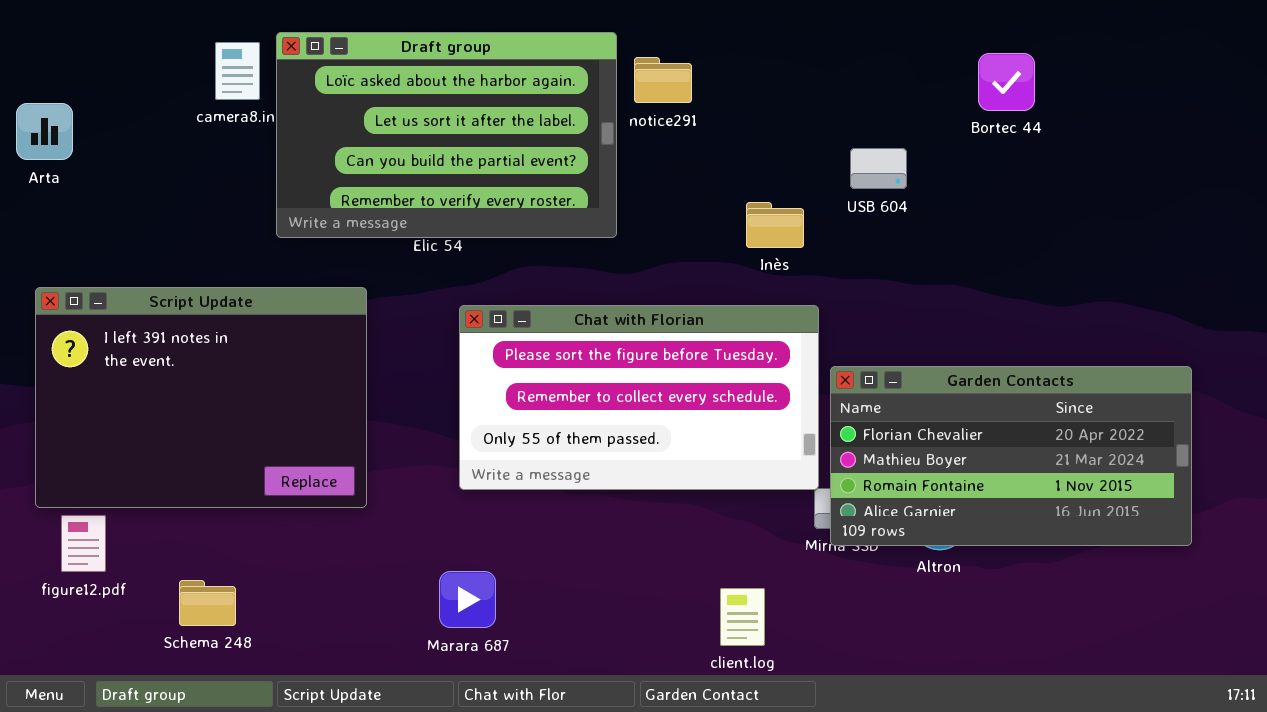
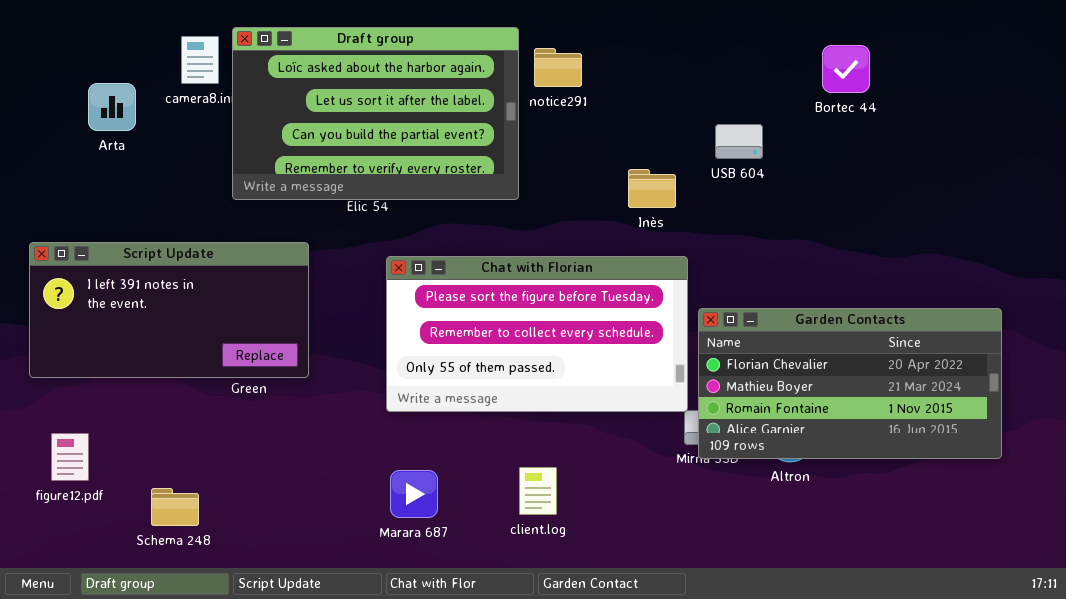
Arta: [16,103,73,160] -> [88,83,136,131], moved
Script Update: [35,287,367,508] -> [29,242,309,378], resized
Marara 687: [439,571,496,628] -> [390,470,438,518], moved
client.log: [720,588,765,646] -> [519,467,557,515], moved

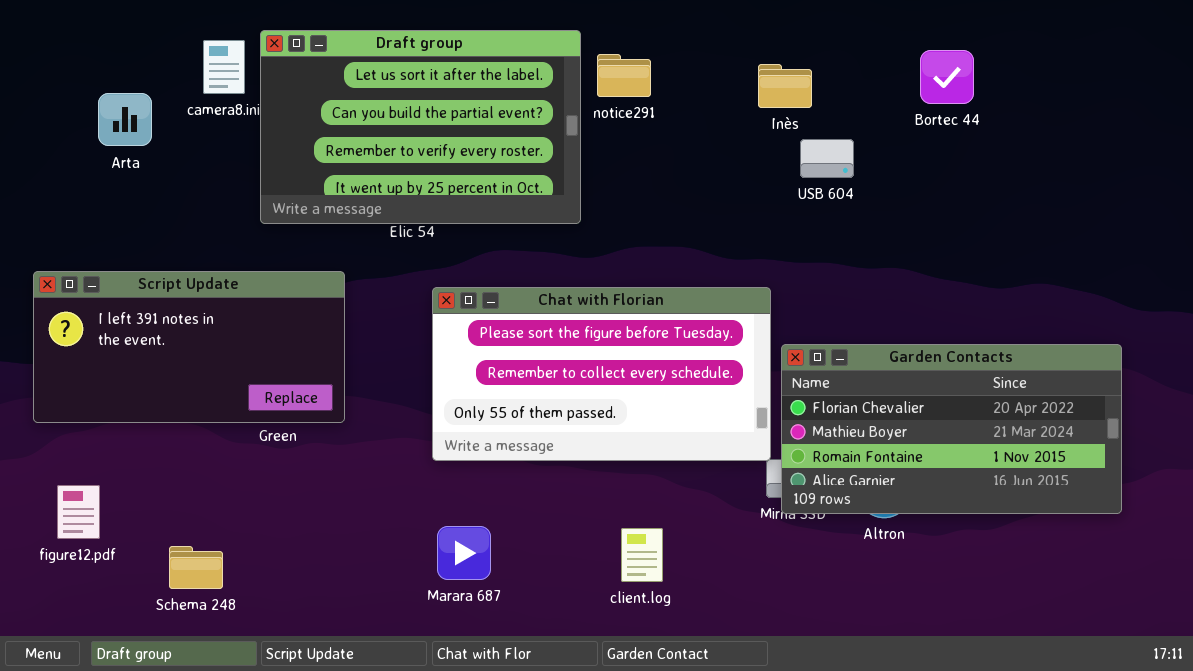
Draft group: [232,27,519,200] -> [260,30,581,224], scrolled down 1 row
Inès: [628,169,676,208] -> [758,64,812,108], moved
client.log: [519,467,557,515] -> [621,528,663,582], moved

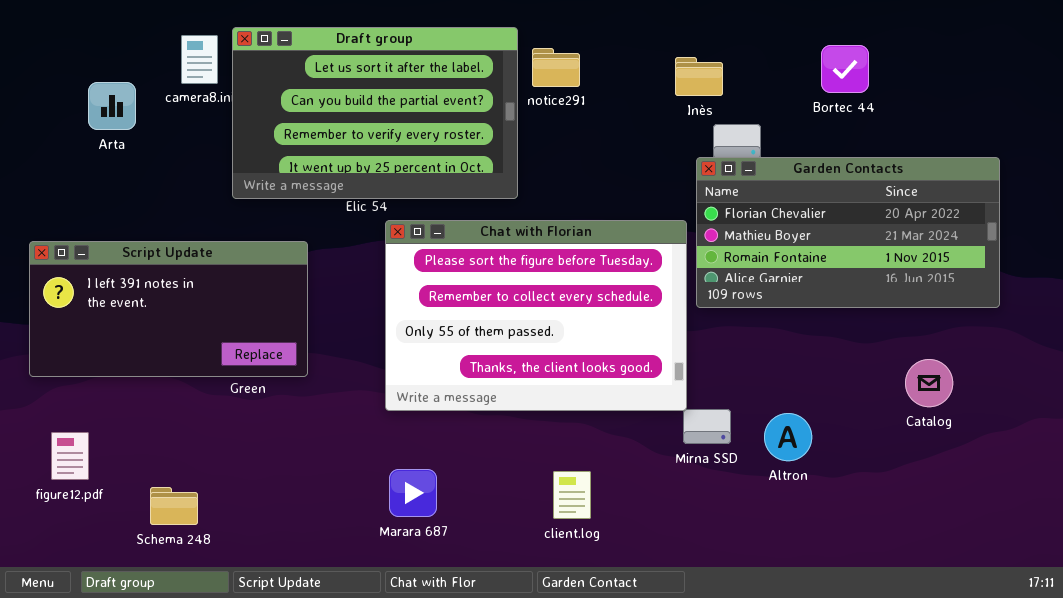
Chat with Florian: [432,287,771,461] -> [385,220,687,411], resized
Garden Contacts: [781,344,1122,514] -> [696,157,1000,308], moved

